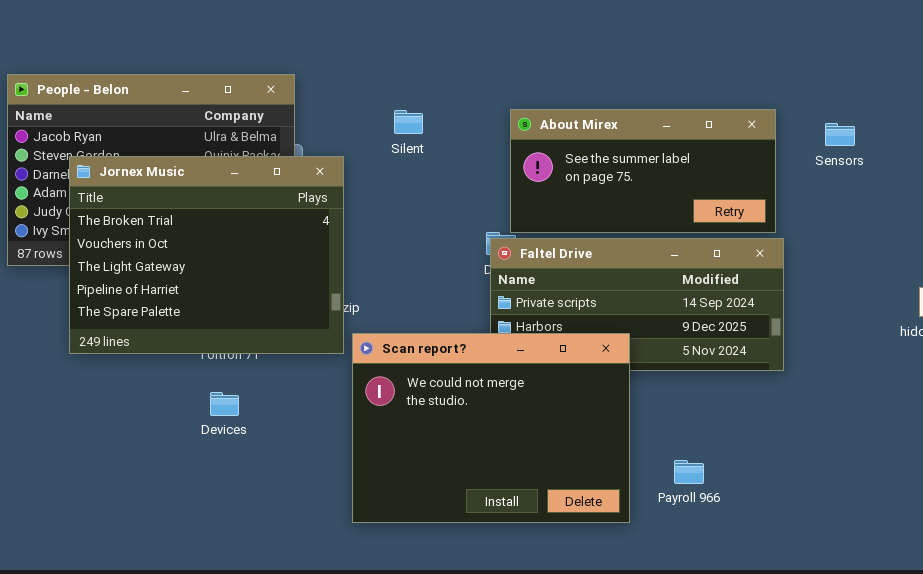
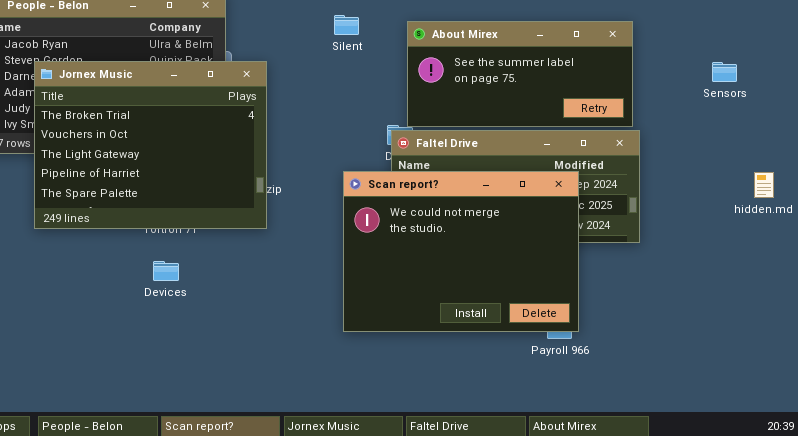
Silent: [394,110,423,134] -> [334,15,359,35], moved
Sensors: [825,123,855,146] -> [712,62,737,82], moved
Scan report?: [352,333,630,523] -> [343,171,579,332], moved

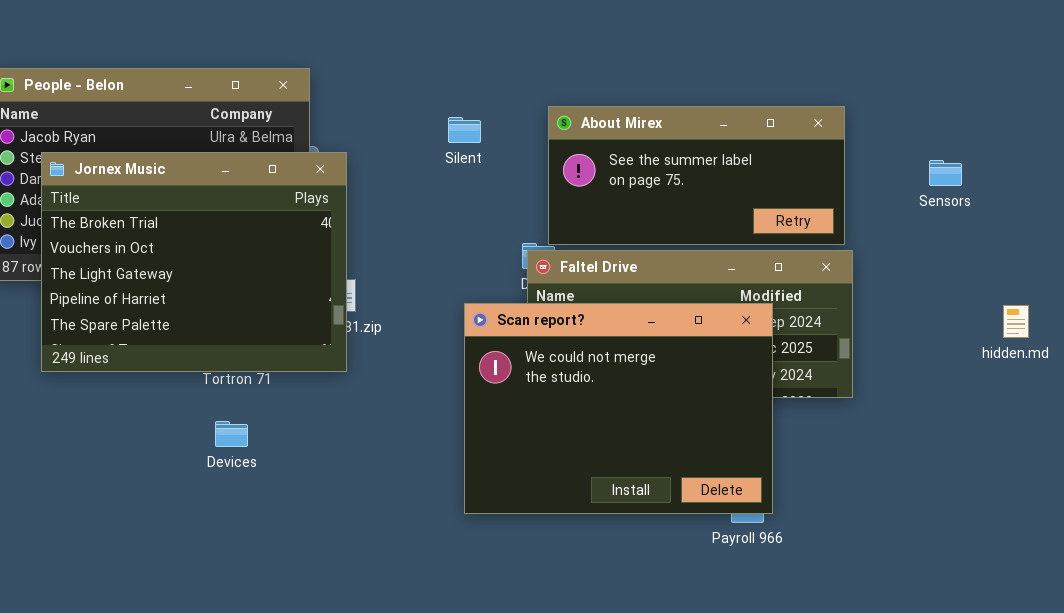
Silent: [334,15,359,35] -> [448,117,481,143], moved
Jornex Music: [34,61,267,229] -> [41,152,347,372], moved
Sensors: [712,62,737,82] -> [929,160,962,186], moved

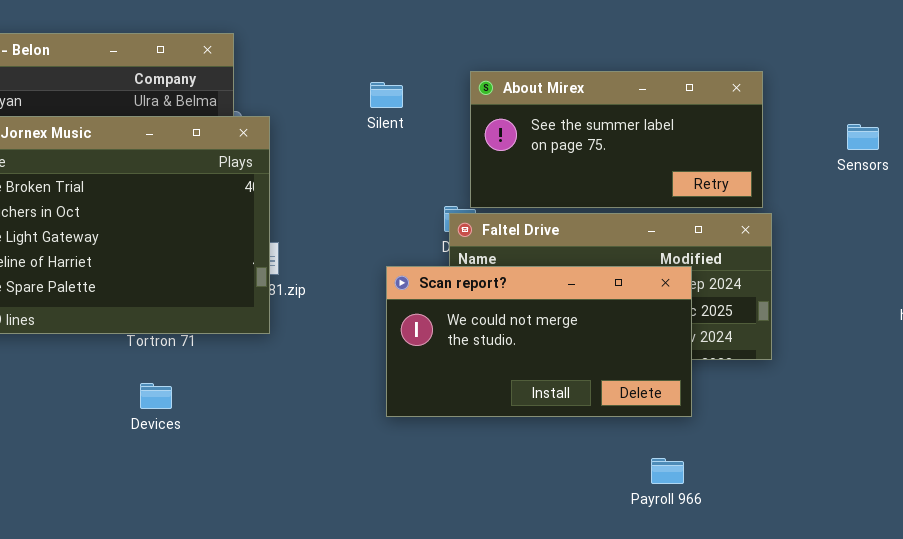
Scan report?: [464,303,773,514] -> [386,266,692,417], resized

